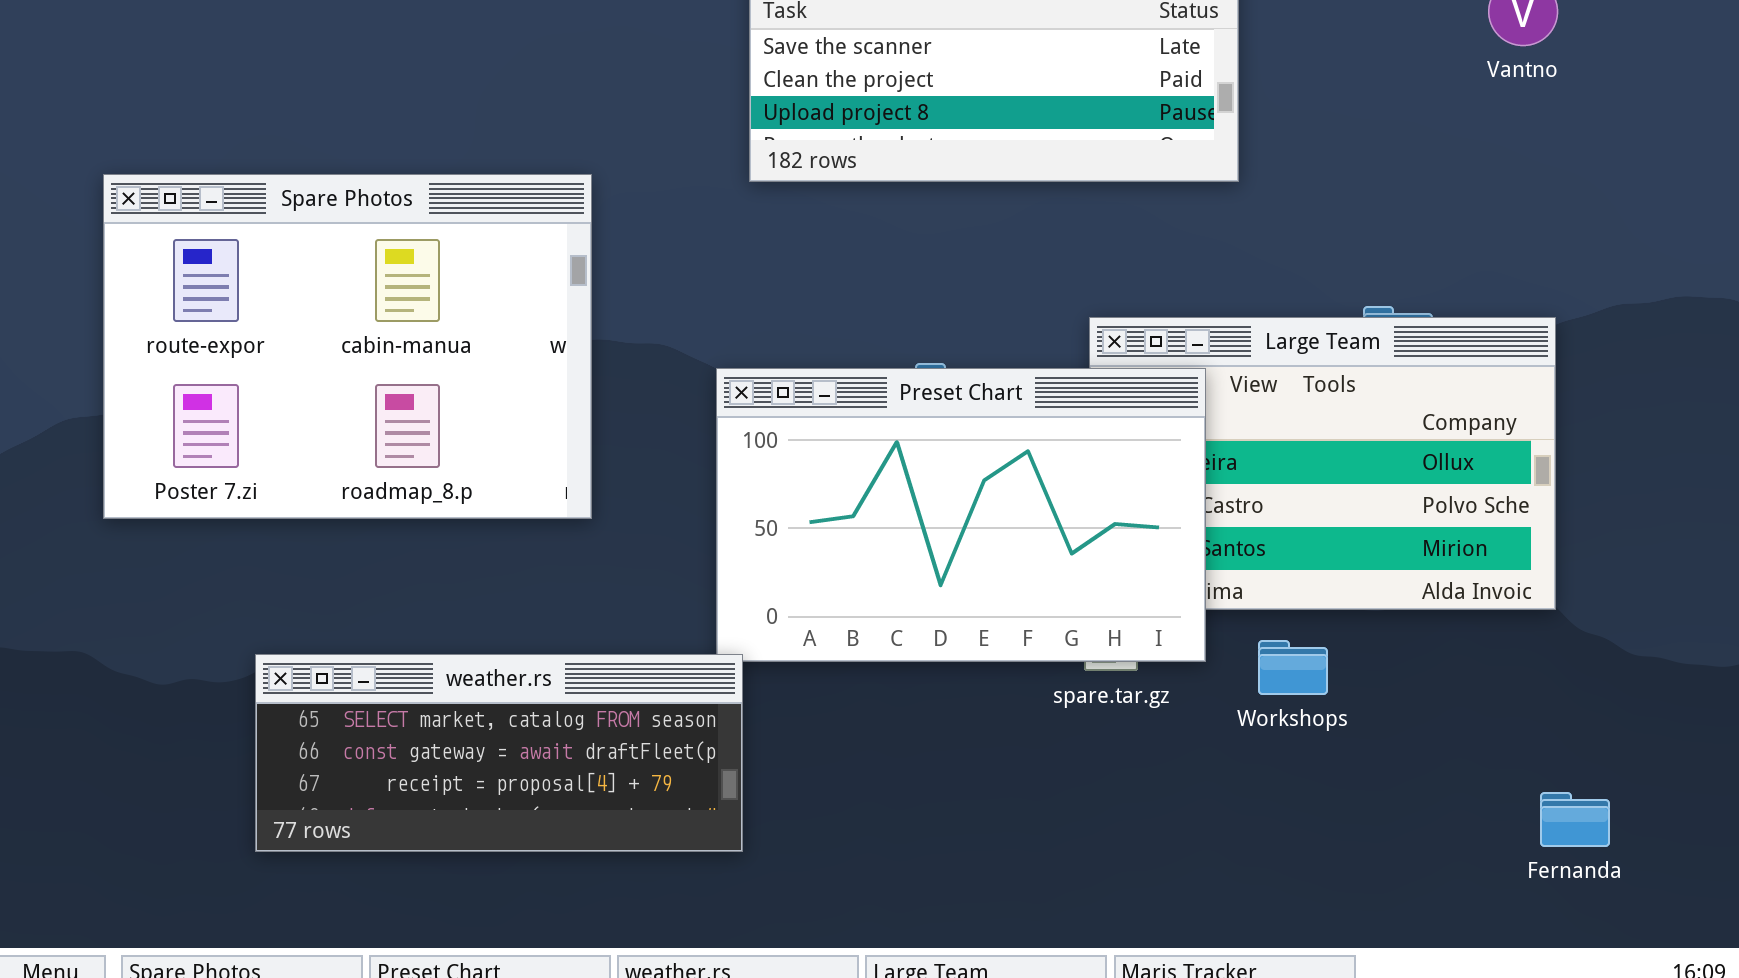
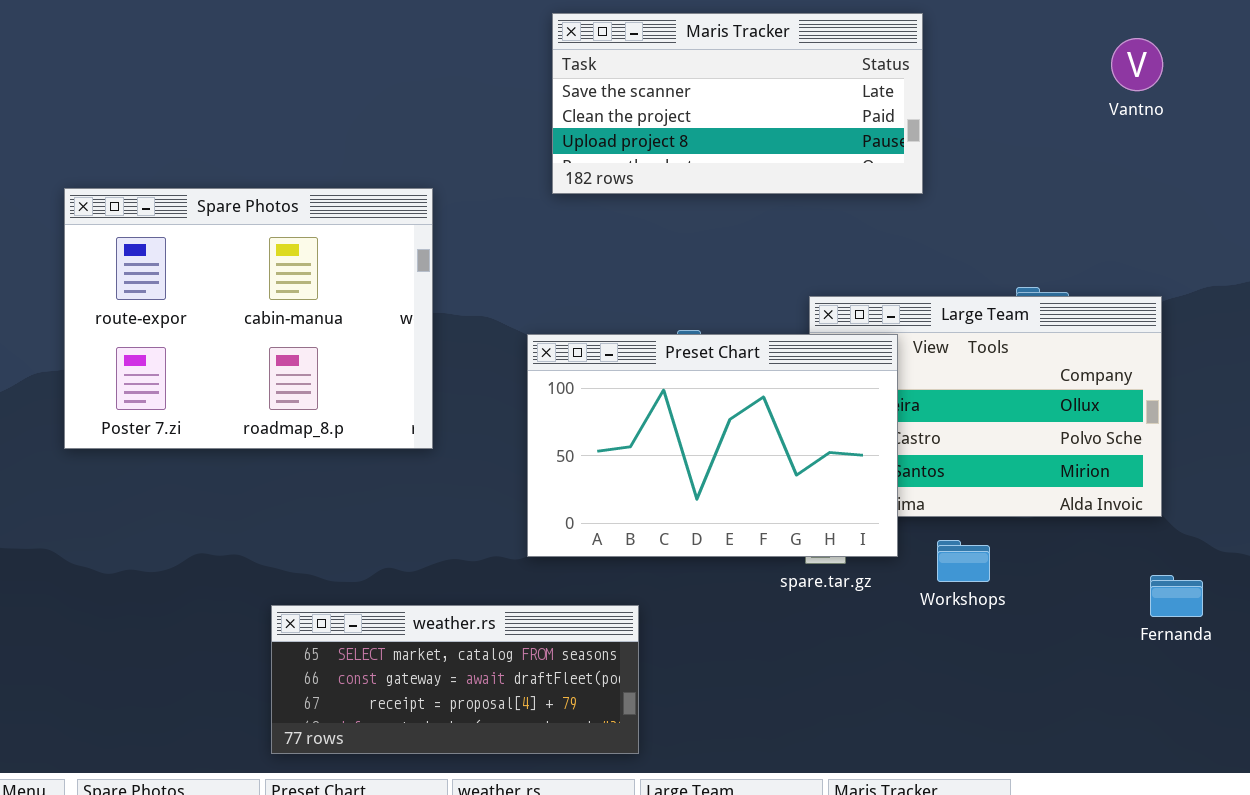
weather.rs: [255,654,743,852] -> [271,605,639,754], moved
Fernanda: [1540,792,1610,847] -> [1150,575,1203,617], moved

